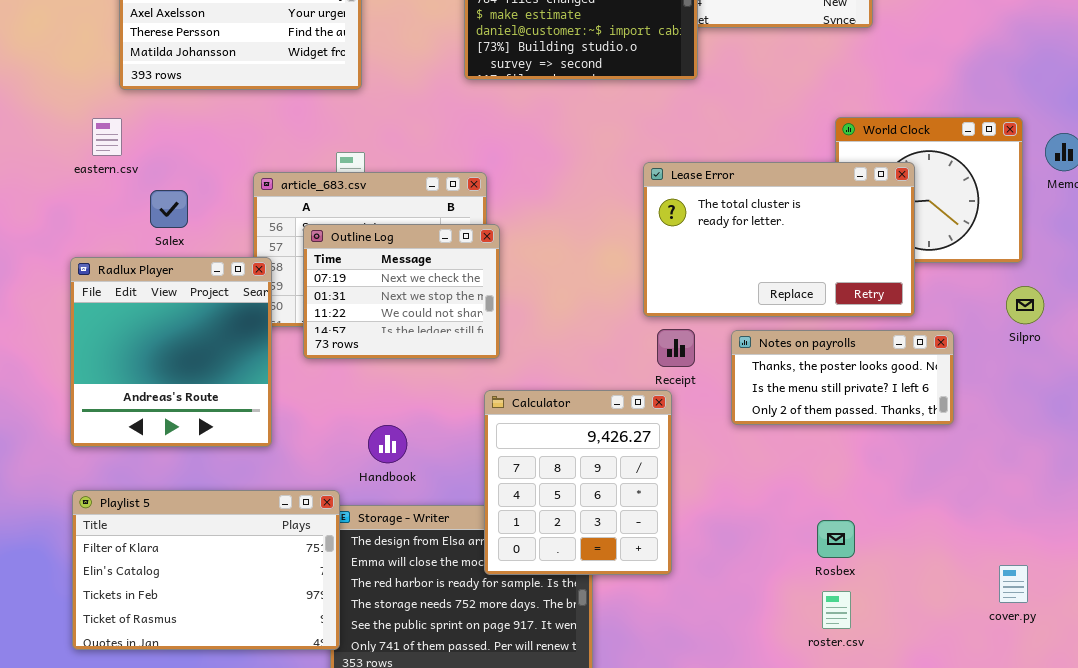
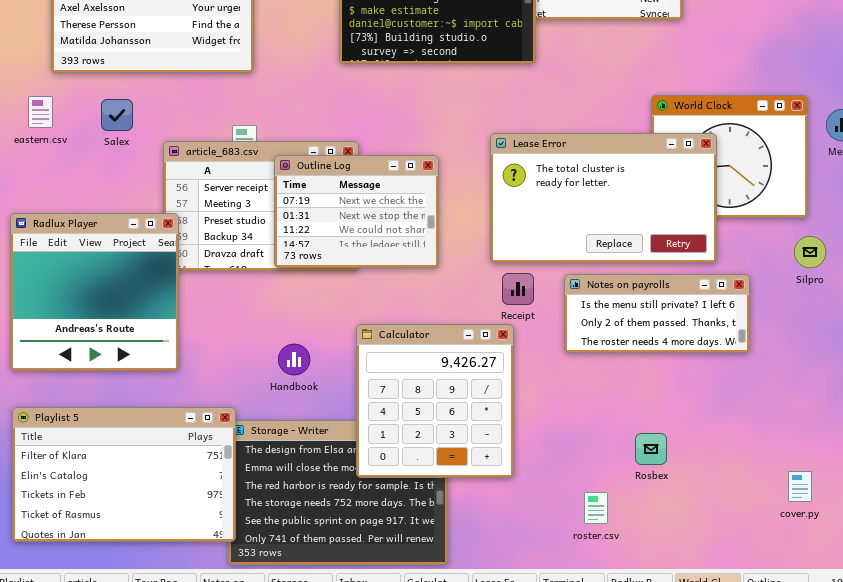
Salex: [150,190,188,228] -> [101,99,133,131], moved
Outline Log: [303,224,500,359] -> [274,155,439,268], moved
Notes on payrolls: [731,330,954,425] -> [564,274,750,353], scrolled down 1 row
Handbook: [368,425,407,463] -> [278,344,310,375], moved
roster.csv: [822,591,851,629] -> [584,492,608,524], moved

